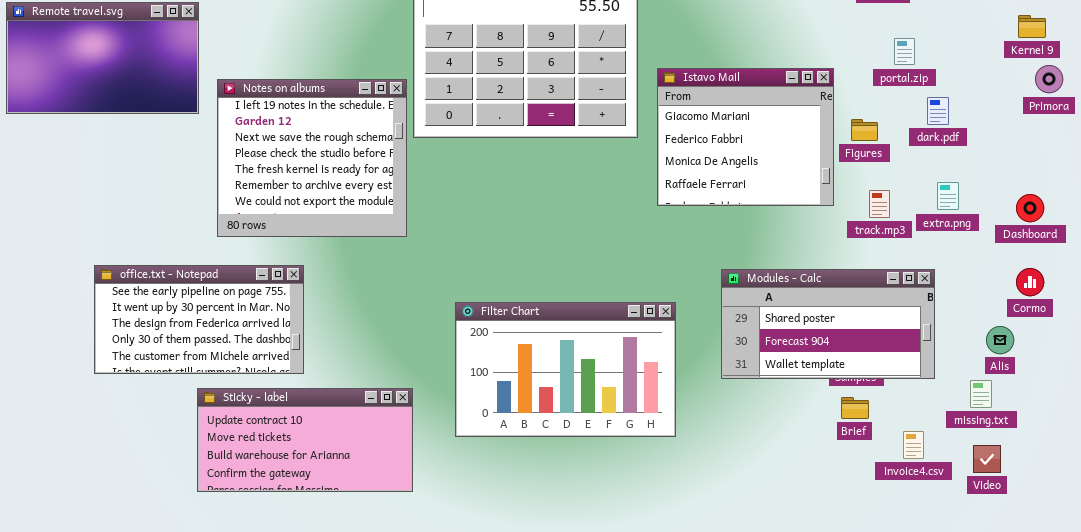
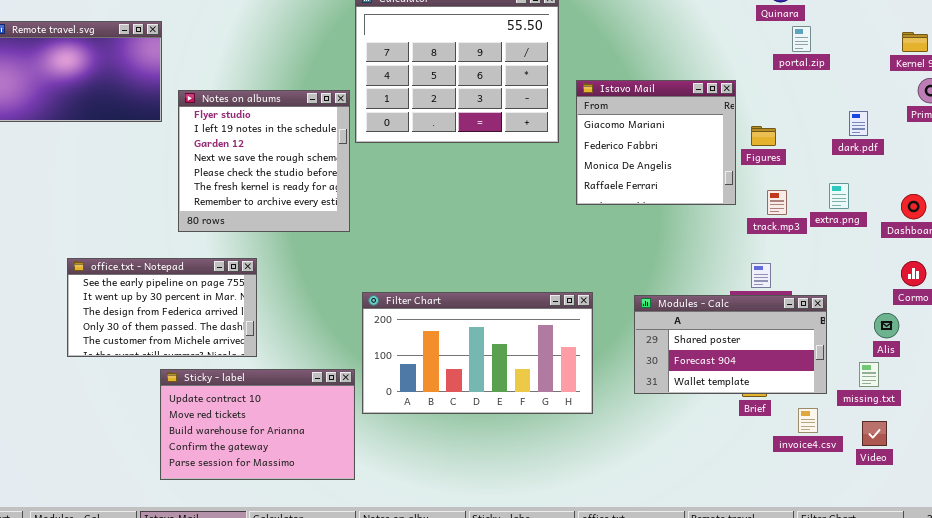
portal.zip: [894,38,915,65] -> [792,26,811,52], moved
Notes on albums: [217,79,407,237] -> [178,90,350,232], scrolled up 1 row
dark.pdf: [927,97,949,125] -> [849,111,868,136], moved
Modules - Calc: [721,269,935,379] -> [634,295,827,394], moved
Filter Chart: [455,302,676,437] -> [362,292,593,414], resized
Sticky - label: [197,388,413,492] -> [160,369,355,480], resized

